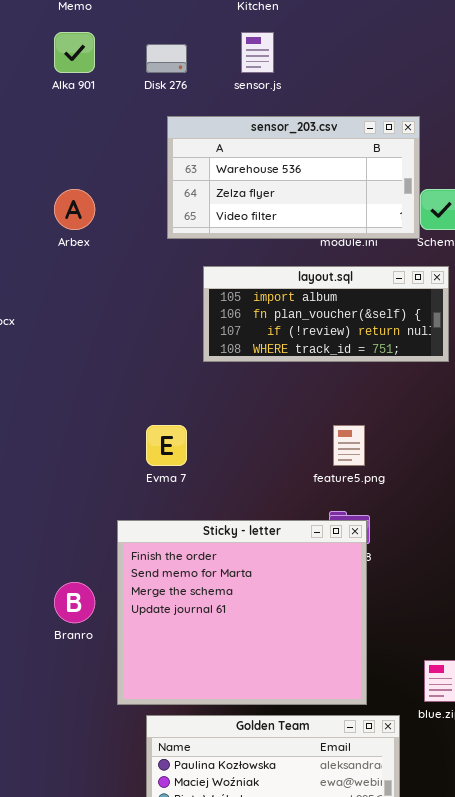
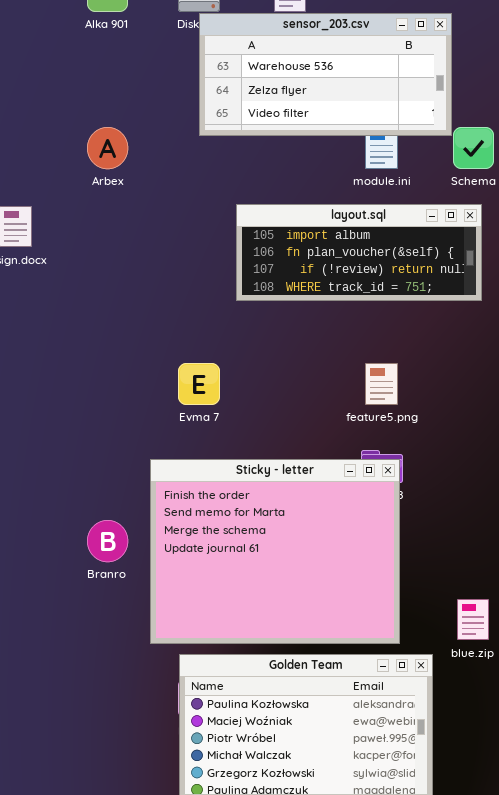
sensor_203.csv: [167,116,420,239] -> [199,13,452,136], moved

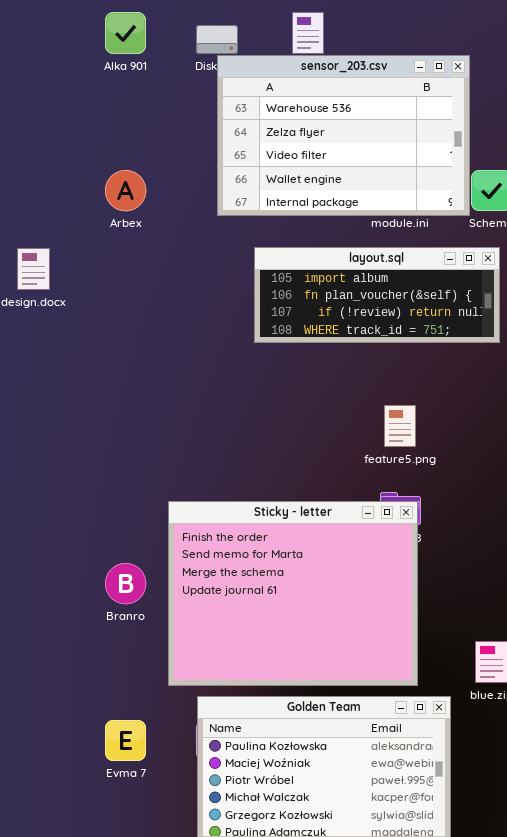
sensor_203.csv: [199,13,452,136] -> [217,55,470,216], resized
Evma 7: [178,363,220,405] -> [105,720,146,761], moved

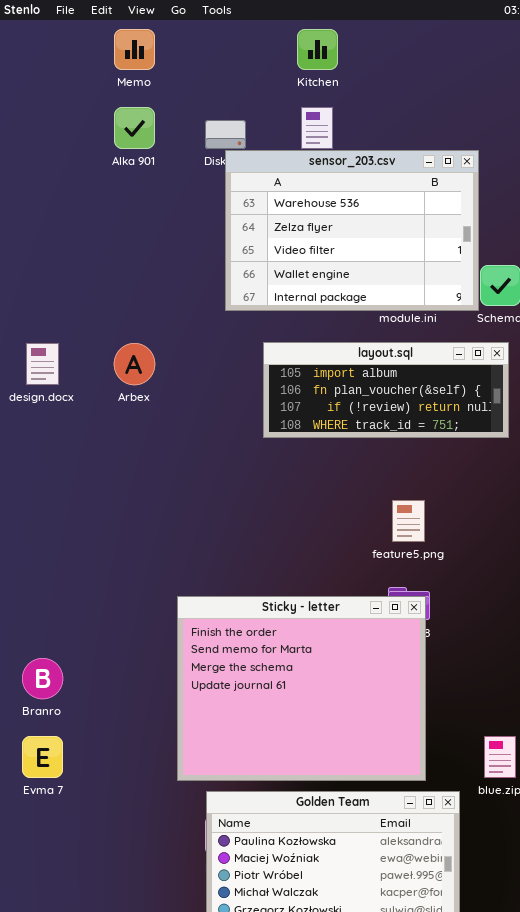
Arbex: [105,170,146,211] -> [114,343,155,385], moved
Branro: [105,563,146,604] -> [22,658,63,699], moved
Evma 7: [105,720,146,761] -> [22,736,63,778], moved

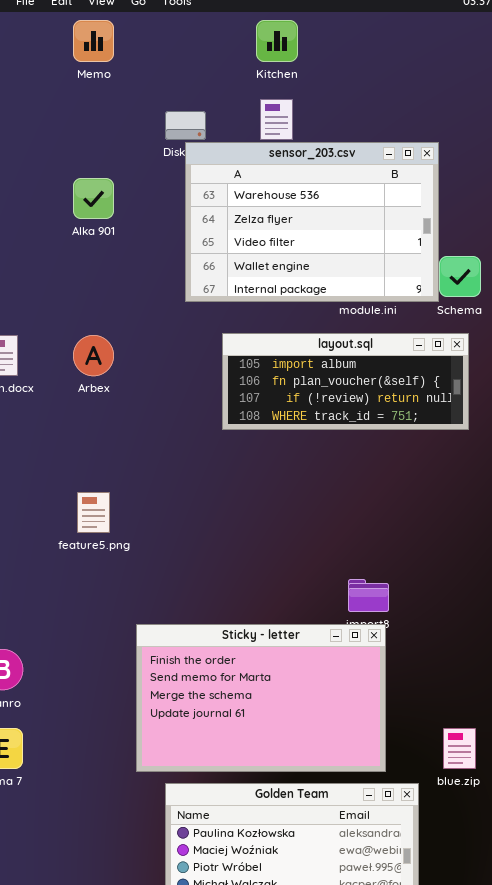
Alka 901: [114,107,155,149] -> [73,178,114,219], moved
feature5.png: [392,500,425,542] -> [77,492,110,533], moved
Sticky - letter: [177,596,426,781] -> [136,624,386,772], resized

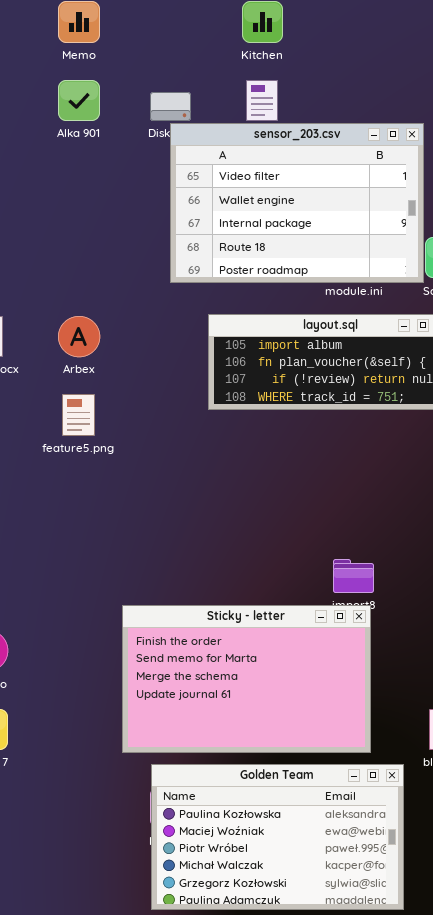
sensor_203.csv: [185,142,439,302] -> [170,123,424,283], scrolled down 2 rows
Alka 901: [73,178,114,219] -> [58,80,100,121], moved
feature5.png: [77,492,110,533] -> [62,394,95,436], moved

